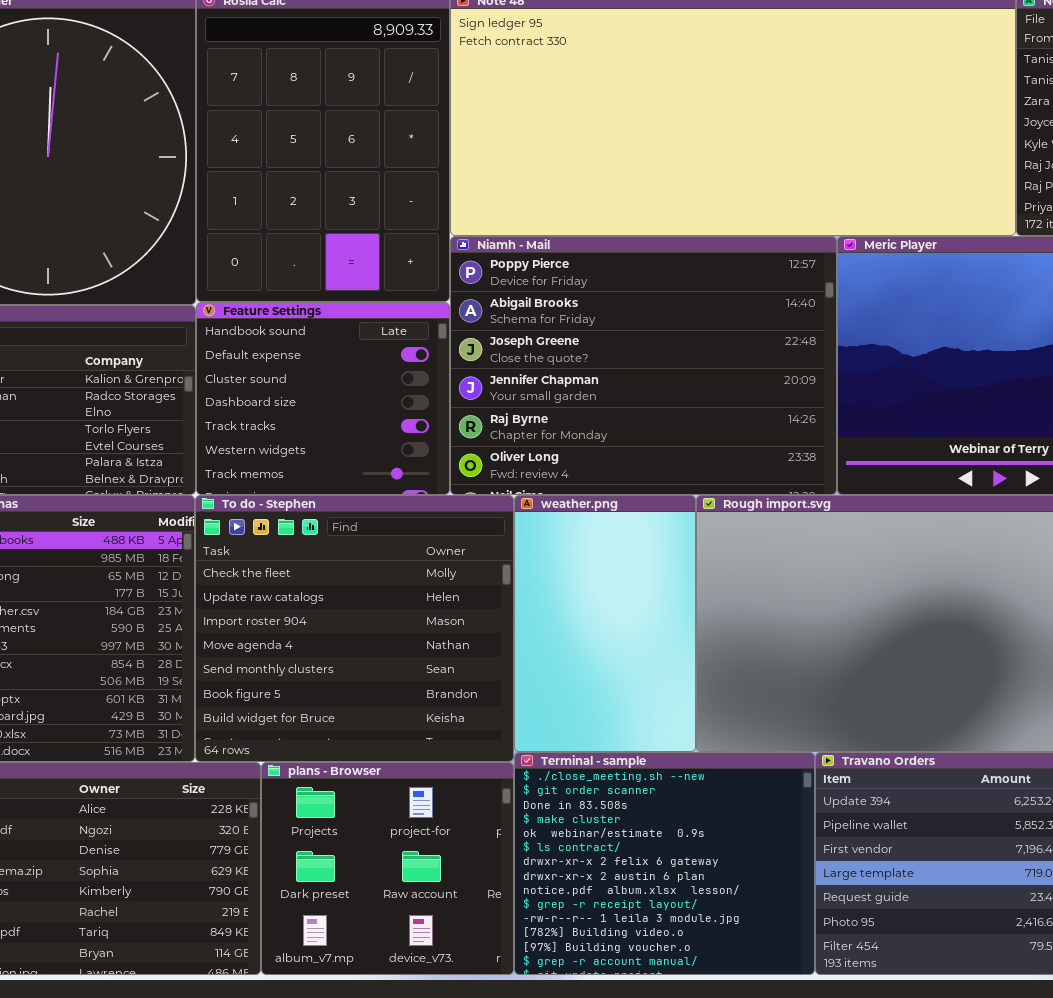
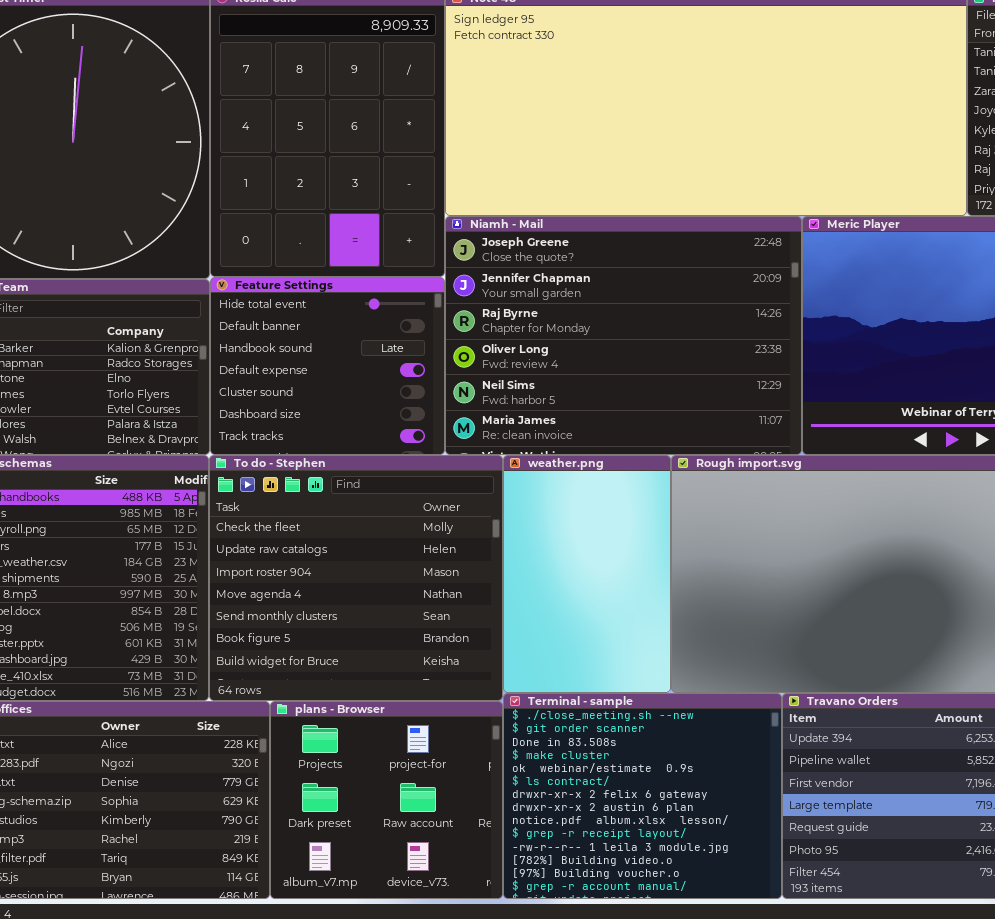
Niamh - Mail: [450,236,837,495] -> [445,216,802,455], scrolled down 2 rows
Feature Settings: [196,302,450,495] -> [210,277,445,455], scrolled up 2 rows

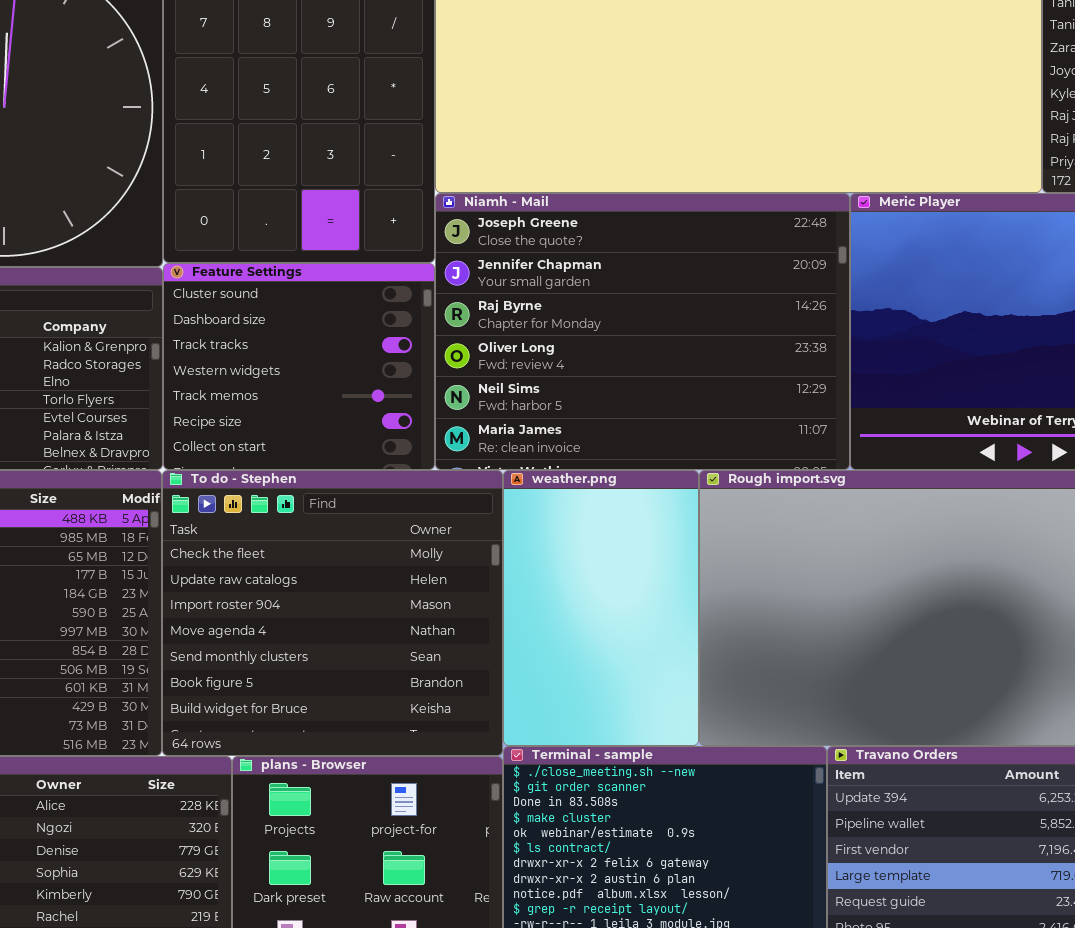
Feature Settings: [210,277,445,455] -> [163,263,435,470], scrolled down 4 rows

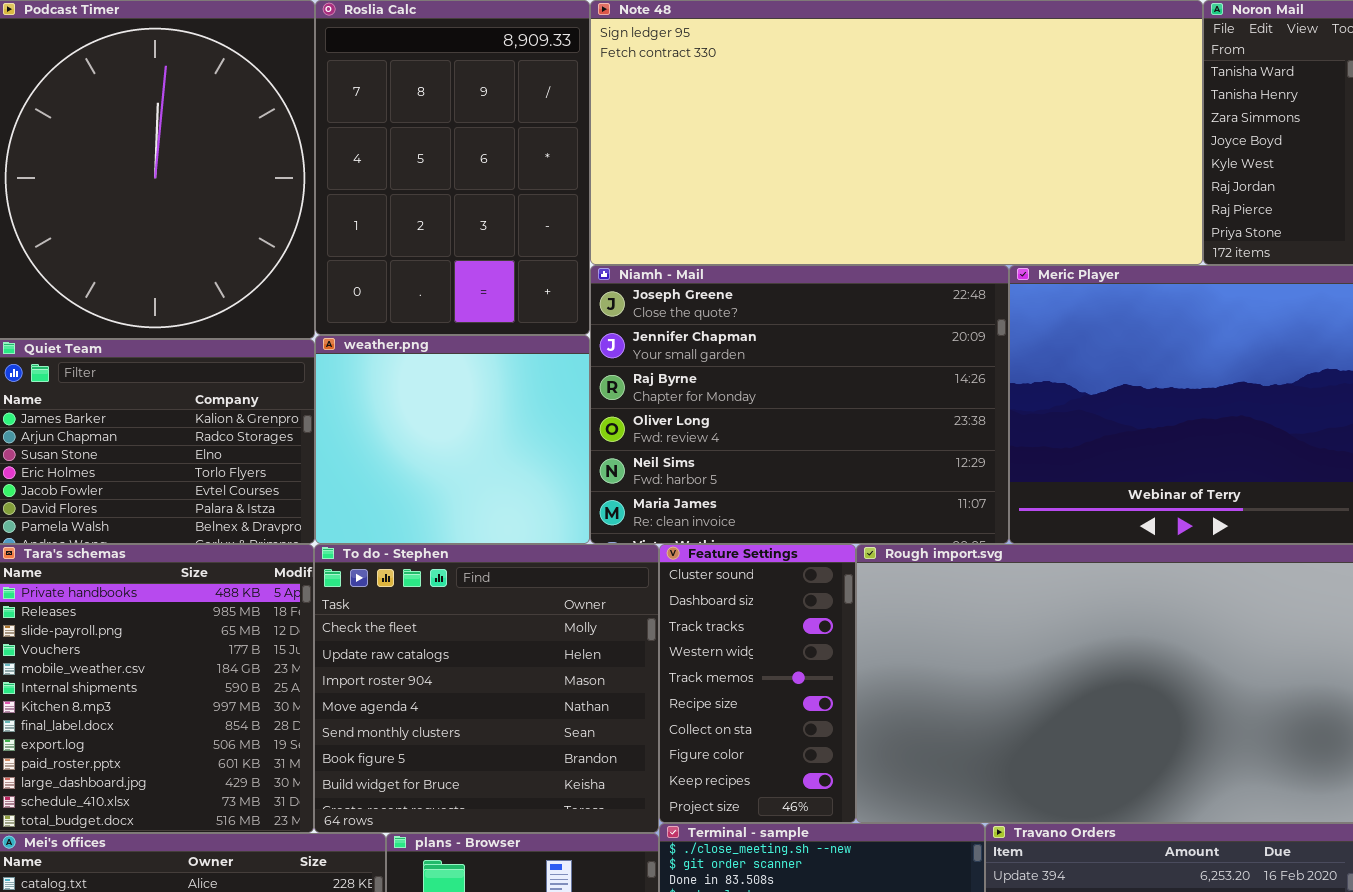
Feature Settings: [163,263,435,470] -> [659,544,856,823], moved, resized
weather.png: [503,470,699,746] -> [315,335,590,544], moved, resized

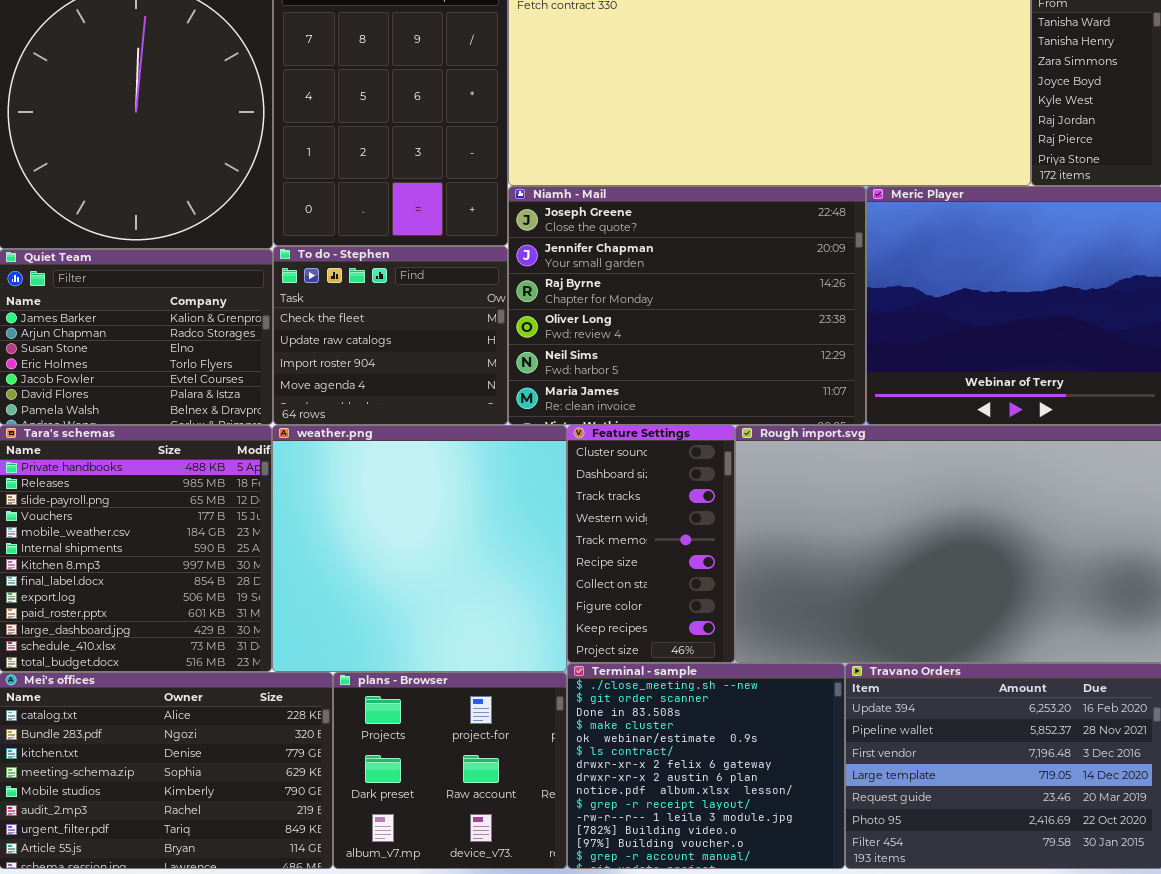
weather.png: [315,335,590,544] -> [272,425,567,672], moved, resized
To do - Stephen: [314,544,659,833] -> [273,246,508,425], moved, resized

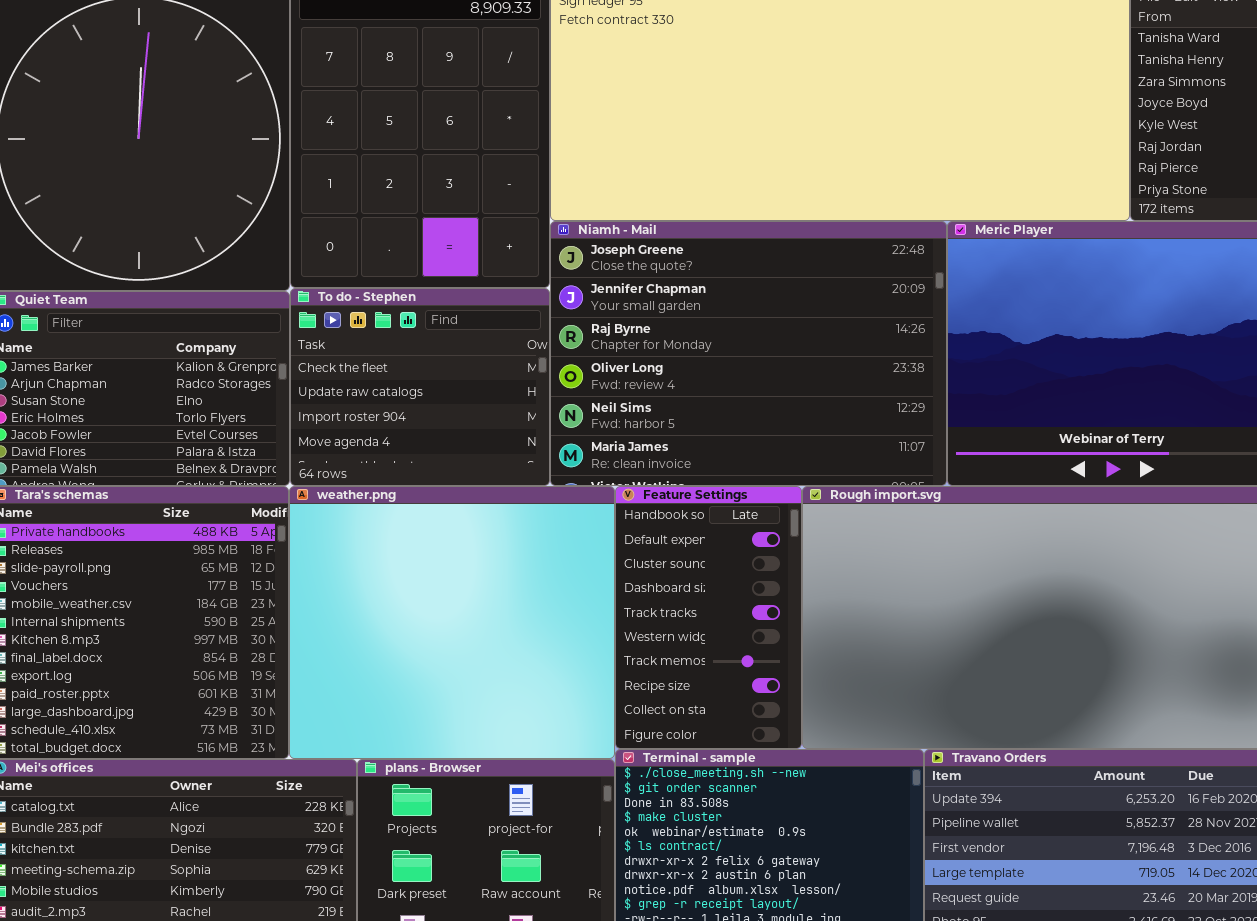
Feature Settings: [567,425,735,663] -> [615,486,802,749], scrolled up 2 rows

